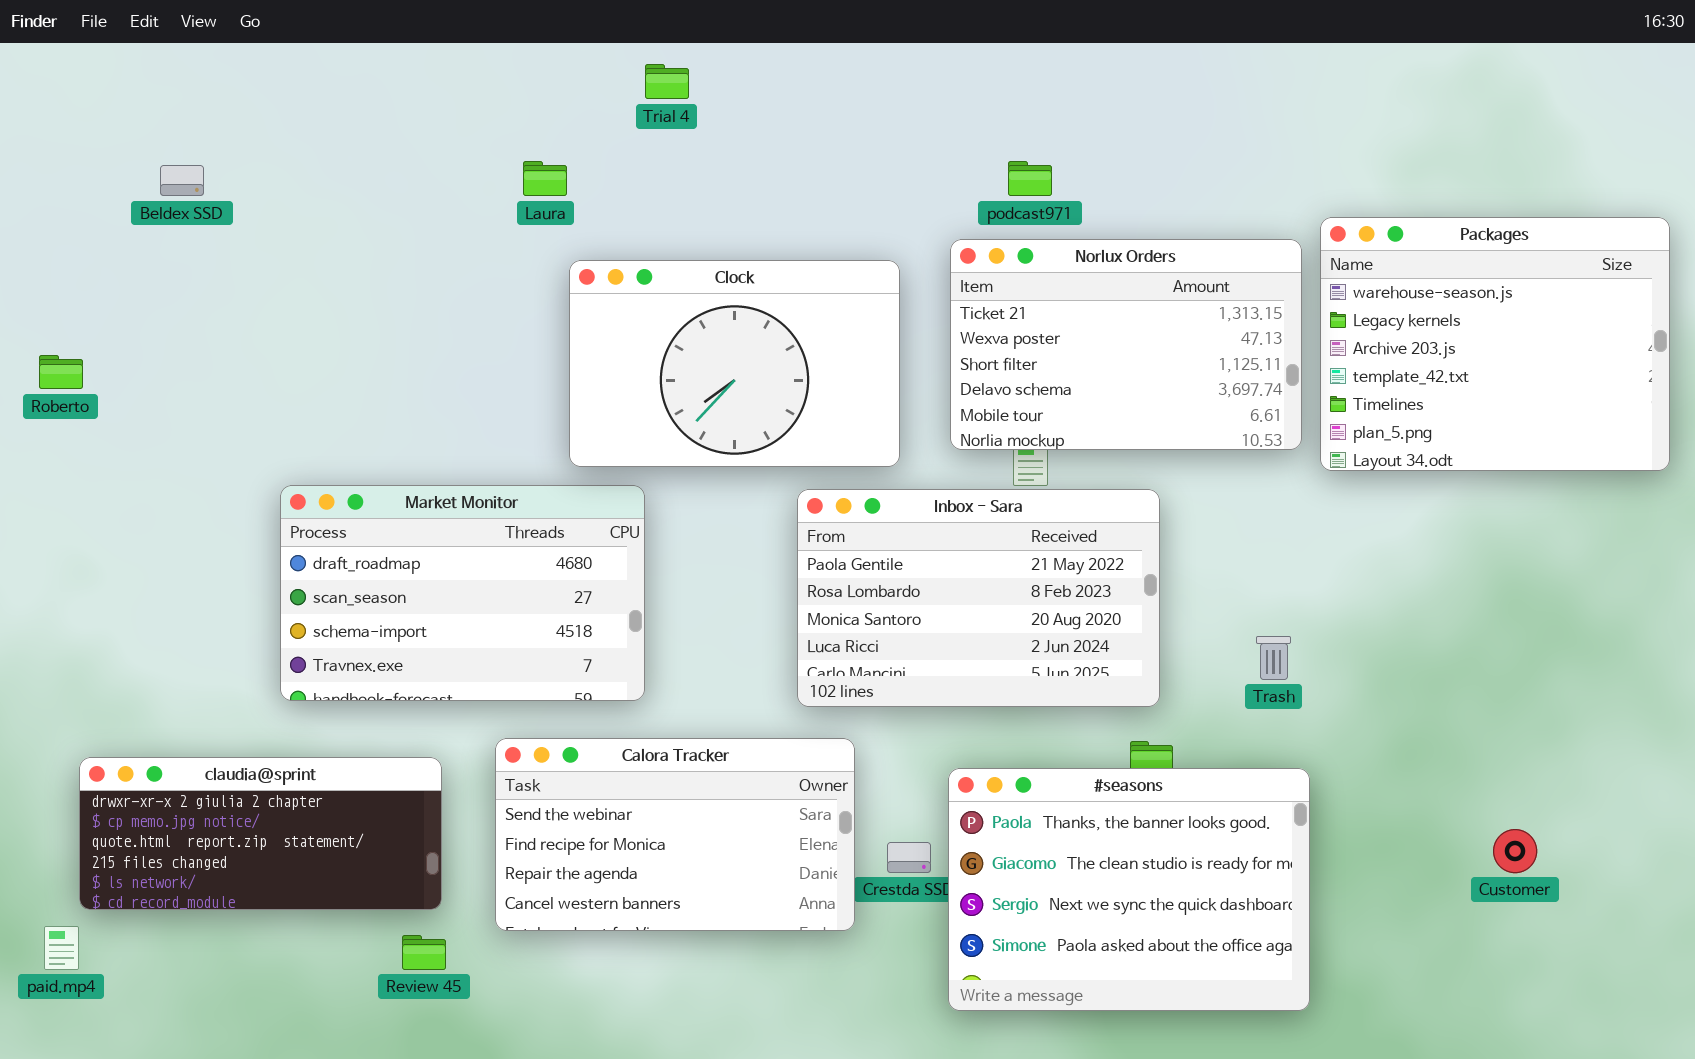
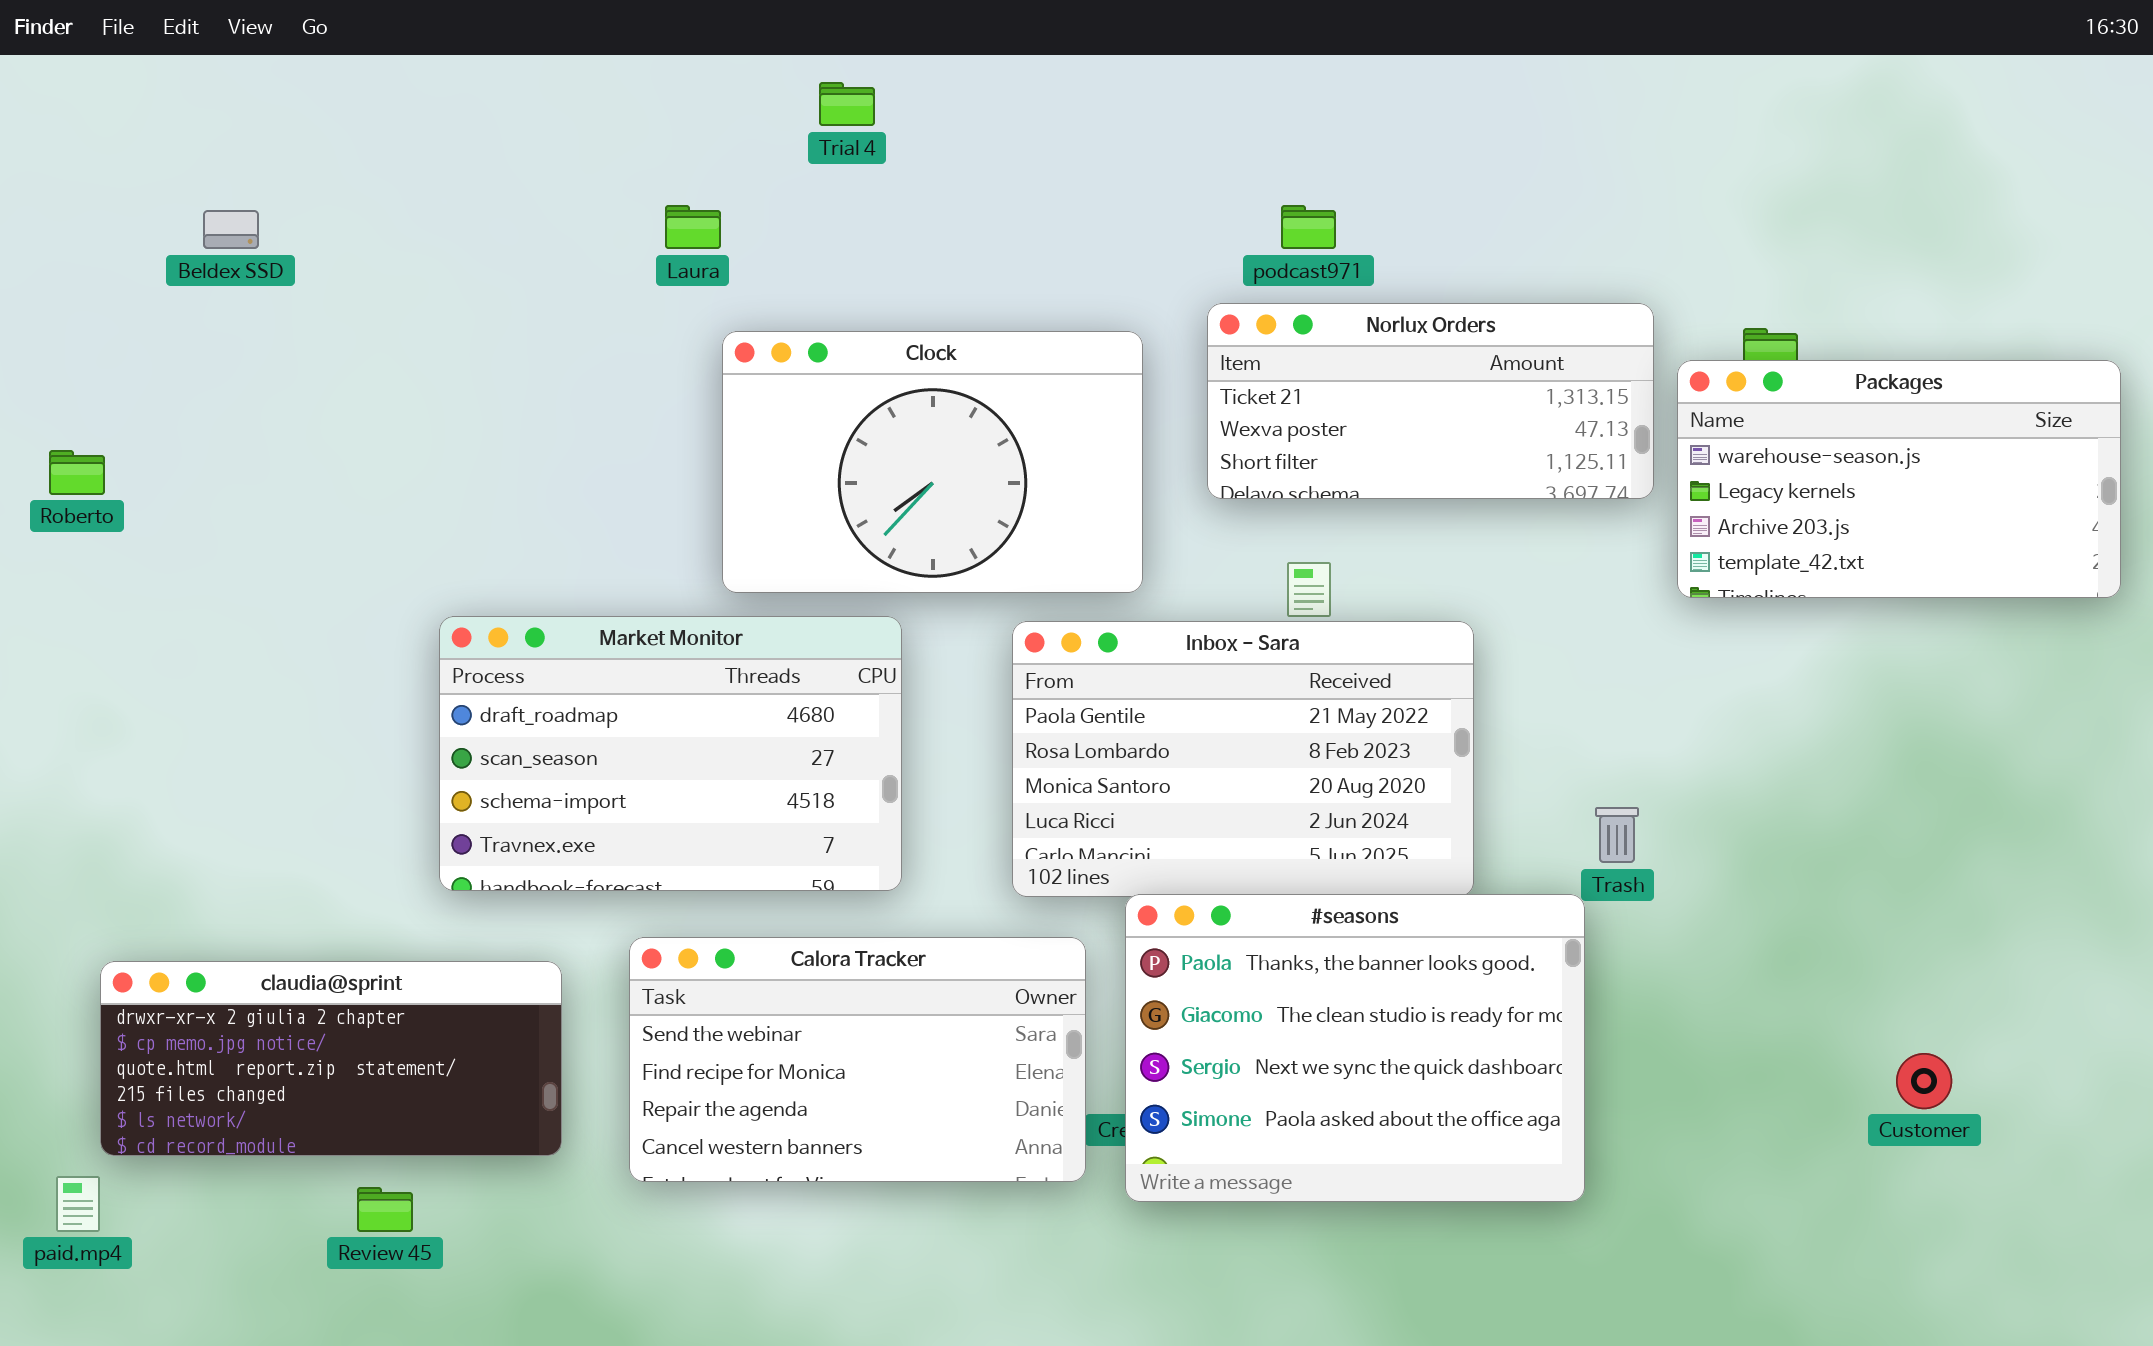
Packages: [1320,217,1670,471] -> [1677,360,2121,598], resized
Norlux Orders: [950,239,1302,450] -> [1207,303,1654,499], resized
Market Monitor: [280,485,645,701] -> [439,616,902,891], moved
#seasons: [948,768,1310,1011] -> [1125,894,1585,1202], moved
Review 45: [402,935,446,970] -> [357,1187,413,1232], moved

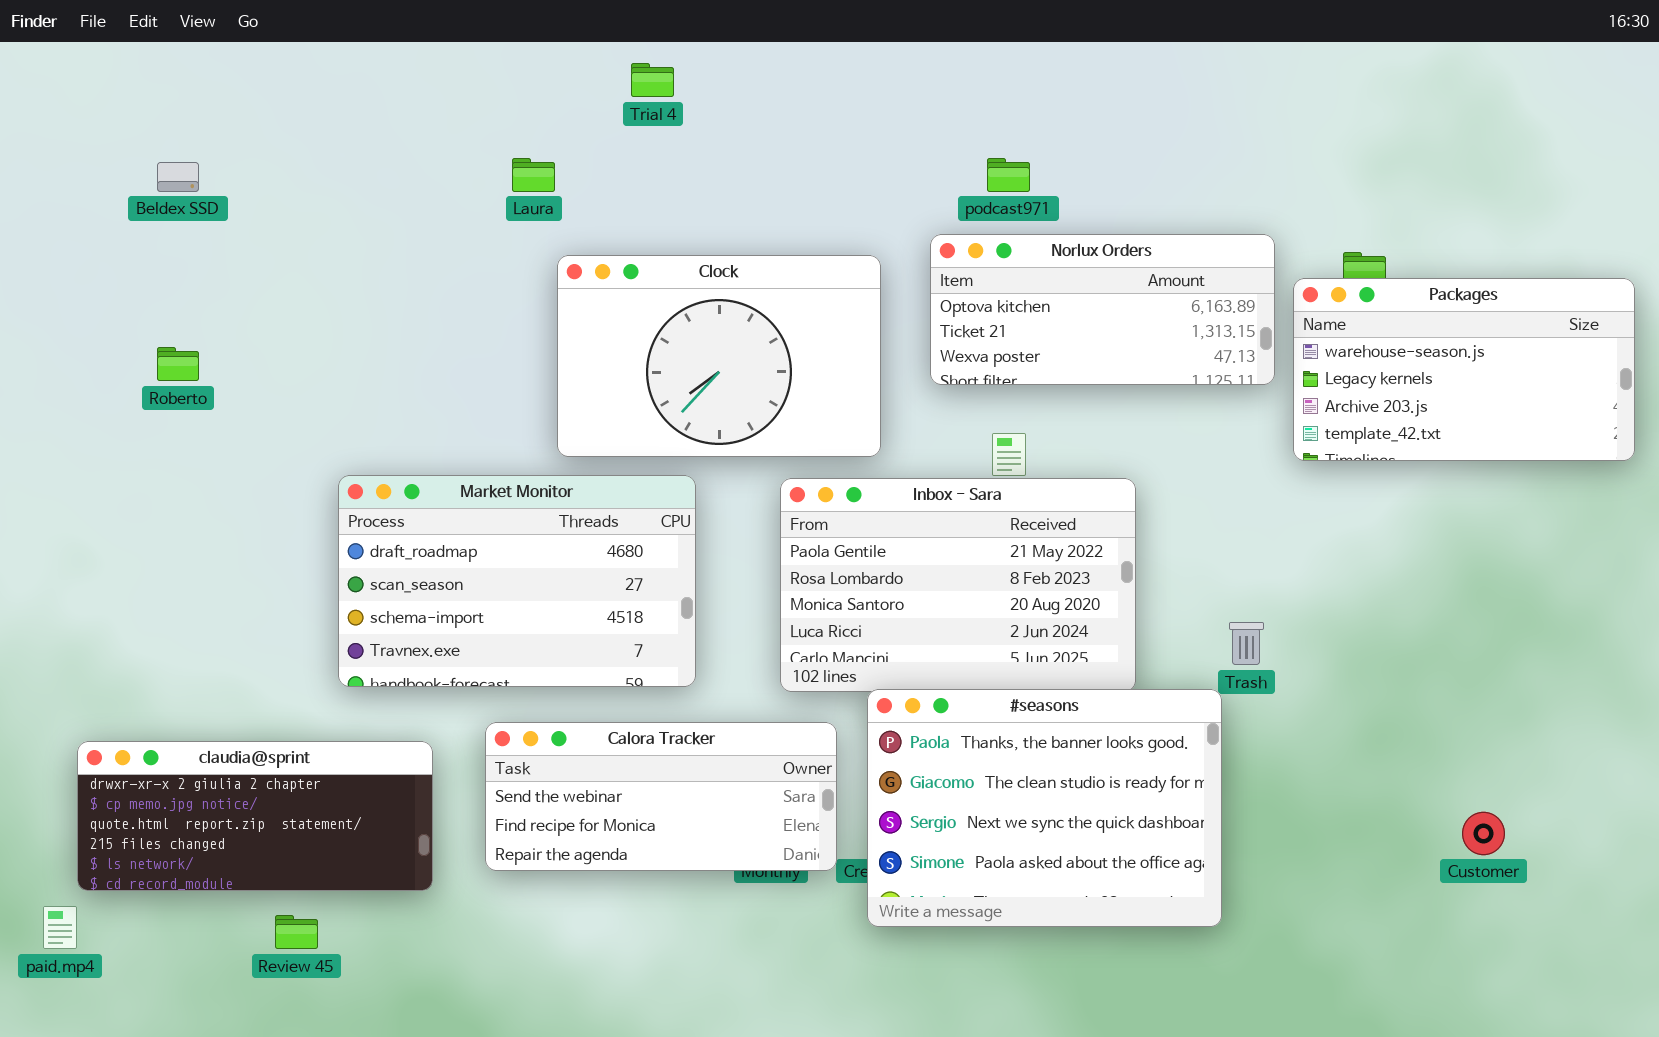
Norlux Orders: [1207,303,1654,499] -> [930,234,1275,385], scrolled up 1 row
Roberto: [49,450,105,495] -> [157,347,199,381], moved
Calora Tracker: [629,937,1086,1182] -> [485,722,837,871], resized

